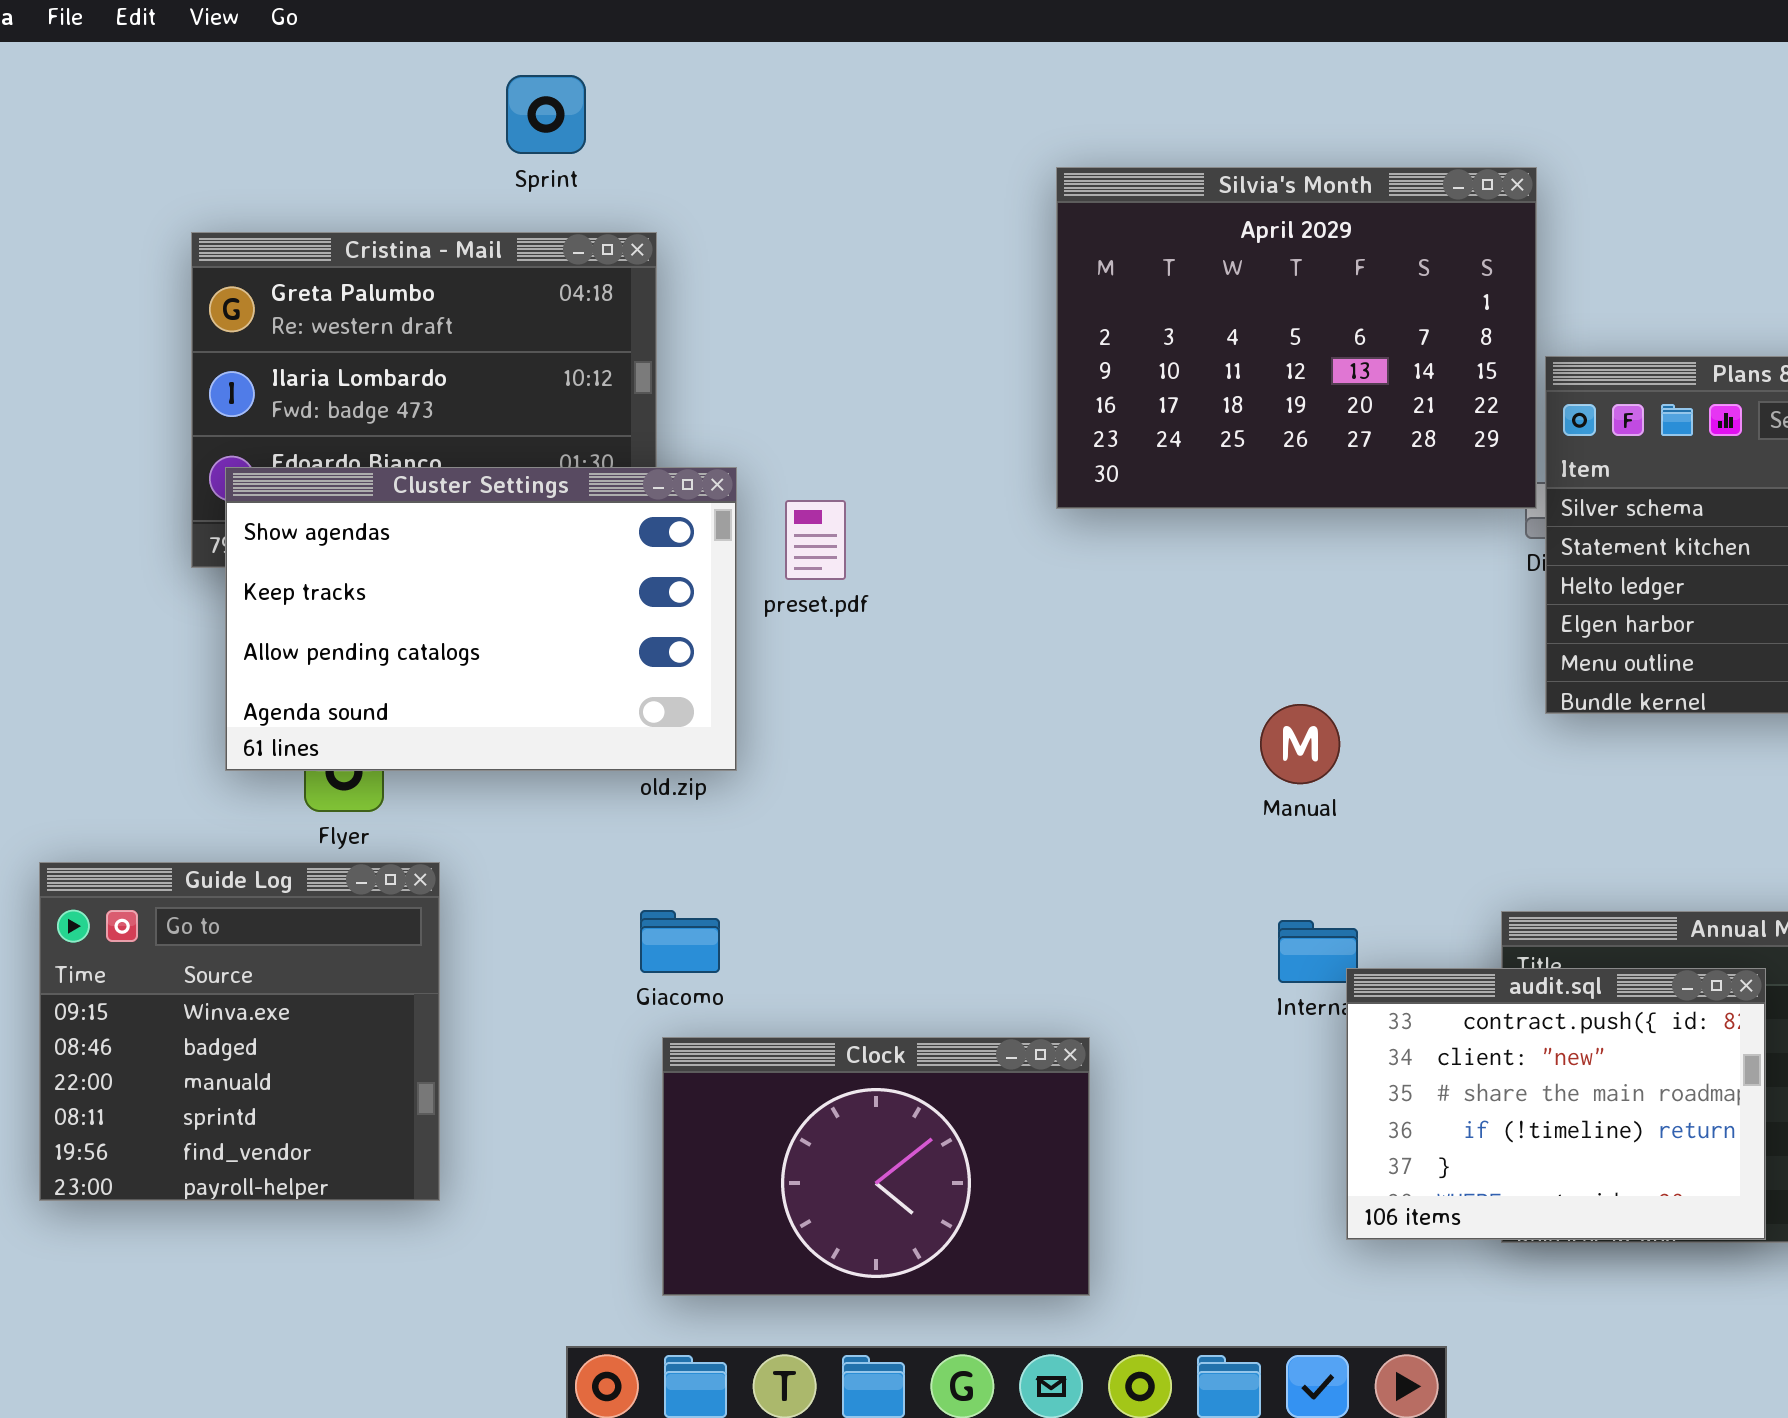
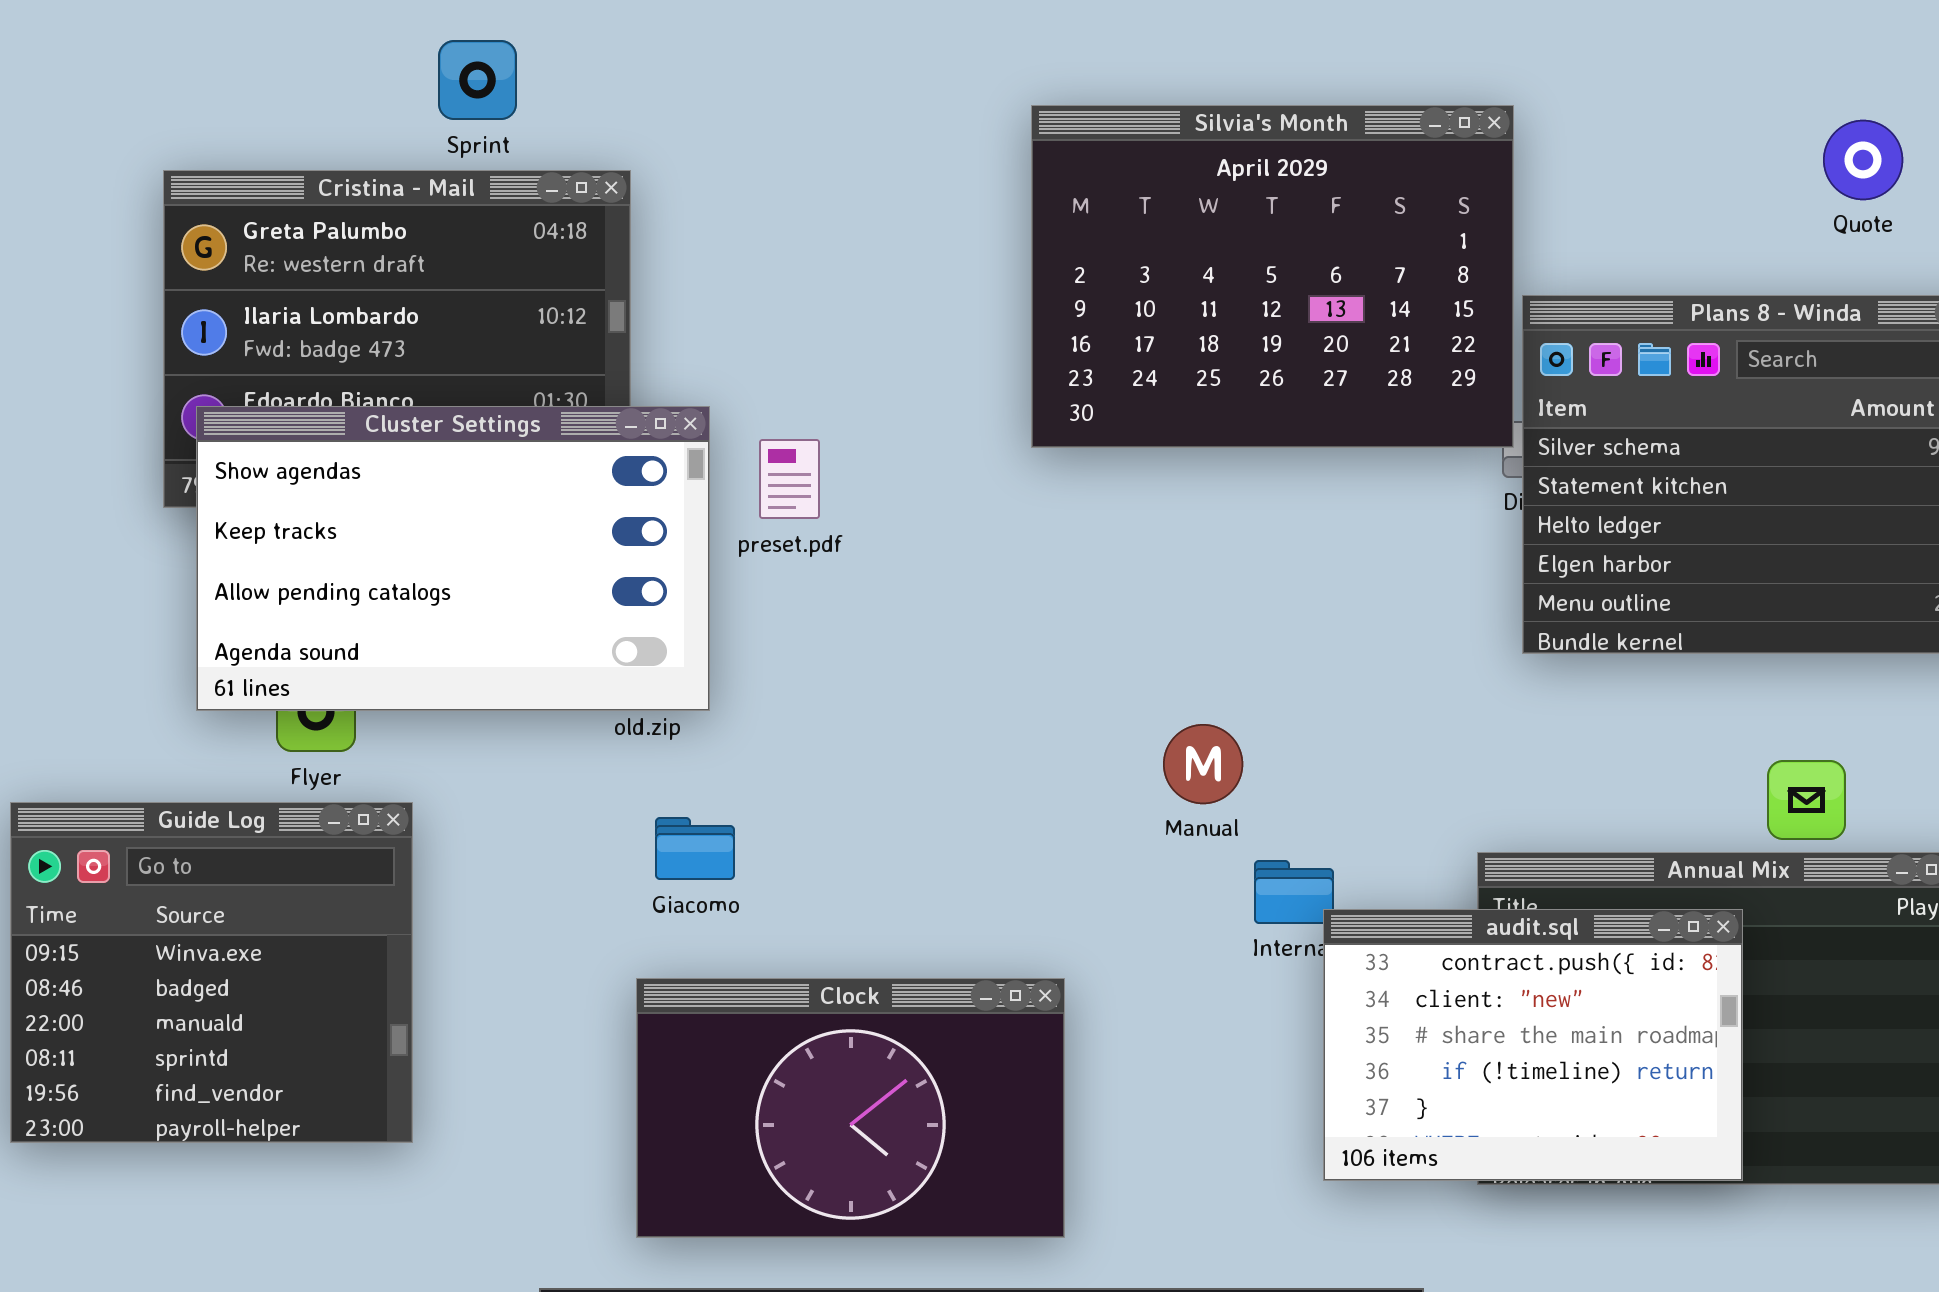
Sprint: [506,75,586,154] -> [438,40,517,120], moved
Manual: [1260,704,1340,784] -> [1163,724,1243,804], moved
Giacomo: [640,910,720,973] -> [655,817,735,880], moved

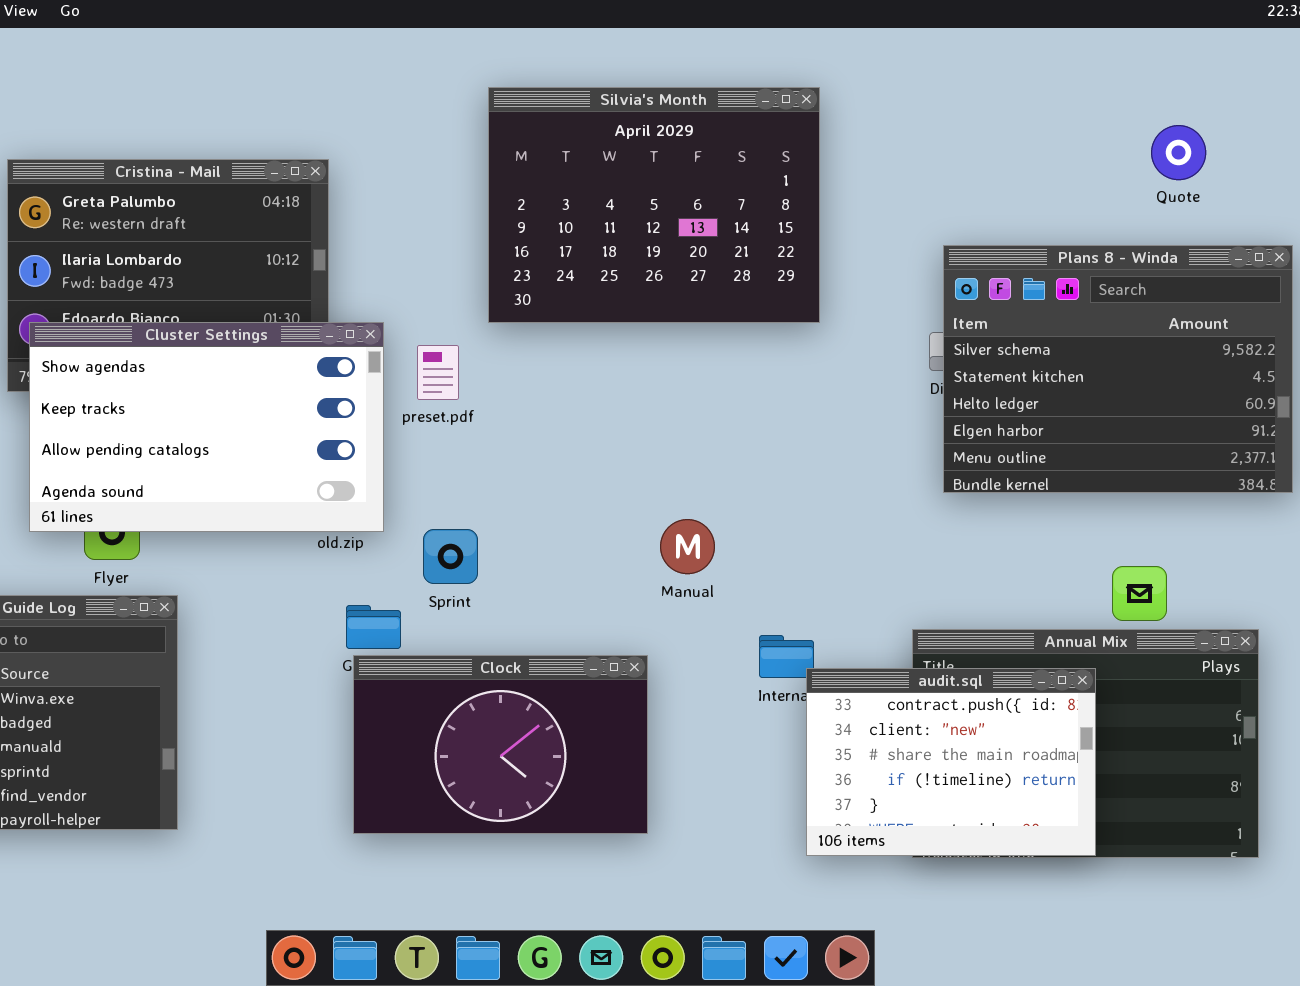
Sprint: [438,40,517,120] -> [423,529,478,584], moved
Silvia's Month: [1031,105,1514,448] -> [488,87,820,323], moved
Manual: [1163,724,1243,804] -> [660,519,715,574], moved
Clock: [636,978,1065,1238] -> [353,655,648,834], moved

